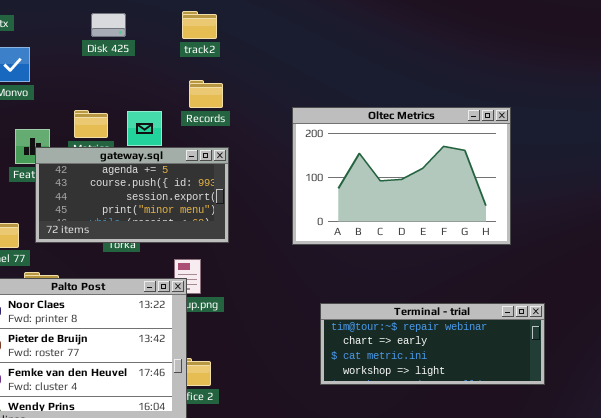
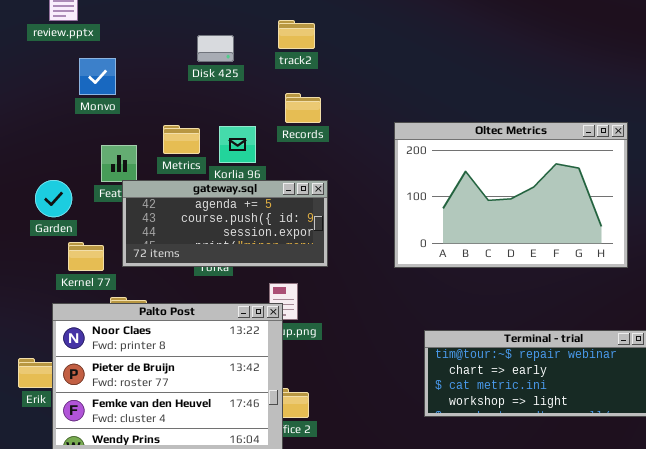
Disk 425: [91,13,126,37] -> [197,35,234,62], moved
gateway.sql: [35,147,229,243] -> [122,180,328,267], resized

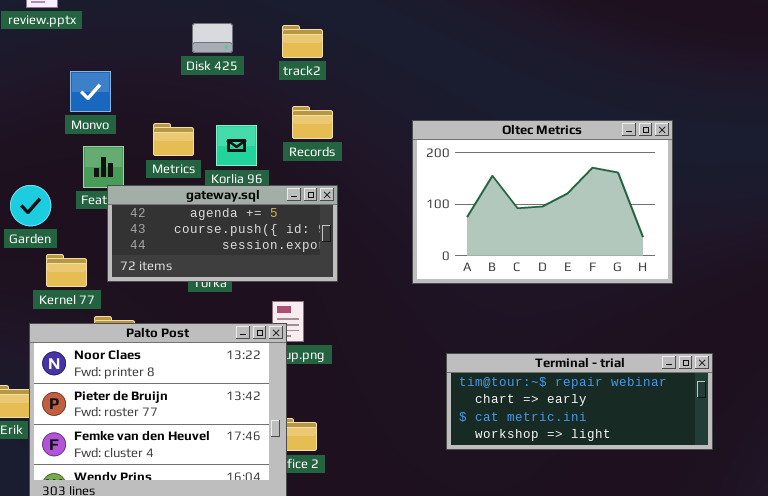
track2: [278,20,315,49] -> [282,25,323,58], moved
Monvo: [79,58,116,95] -> [70,71,111,112], moved
Records: [285,93,321,123] -> [292,106,333,139], moved

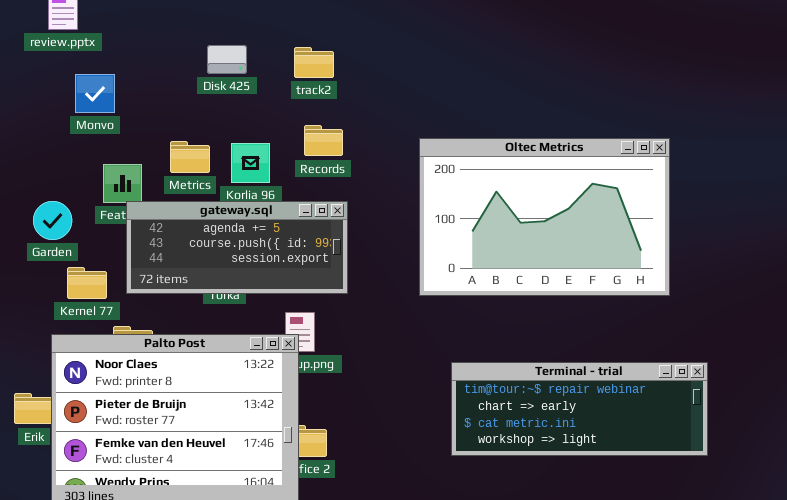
Monvo: [70,71,111,112] -> [75,74,115,113], moved

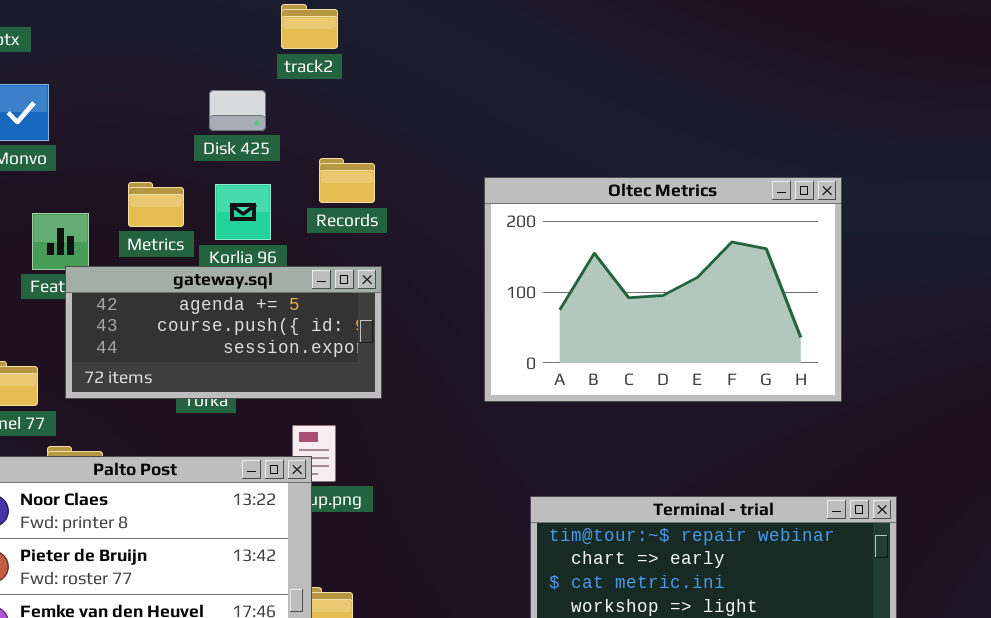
Disk 425: [207,45,247,74] -> [209,90,266,131], moved
track2: [294,47,334,78] -> [281,4,338,49], moved

